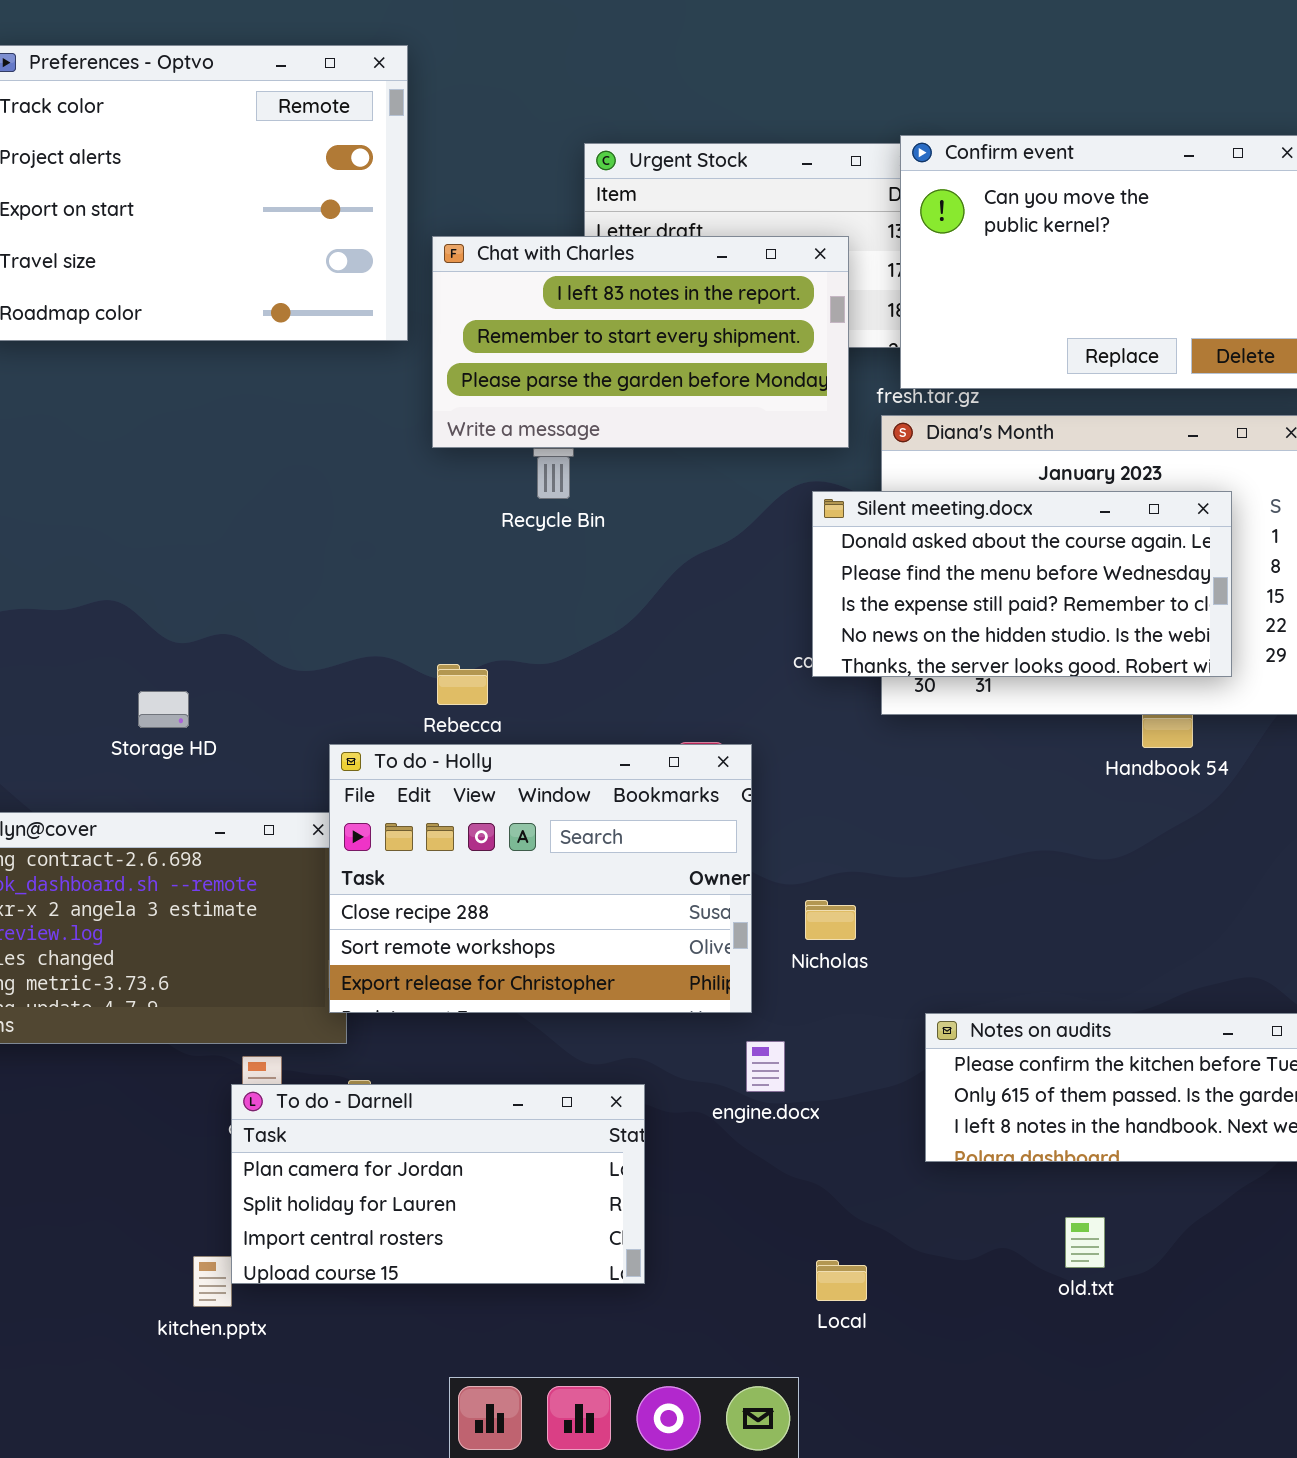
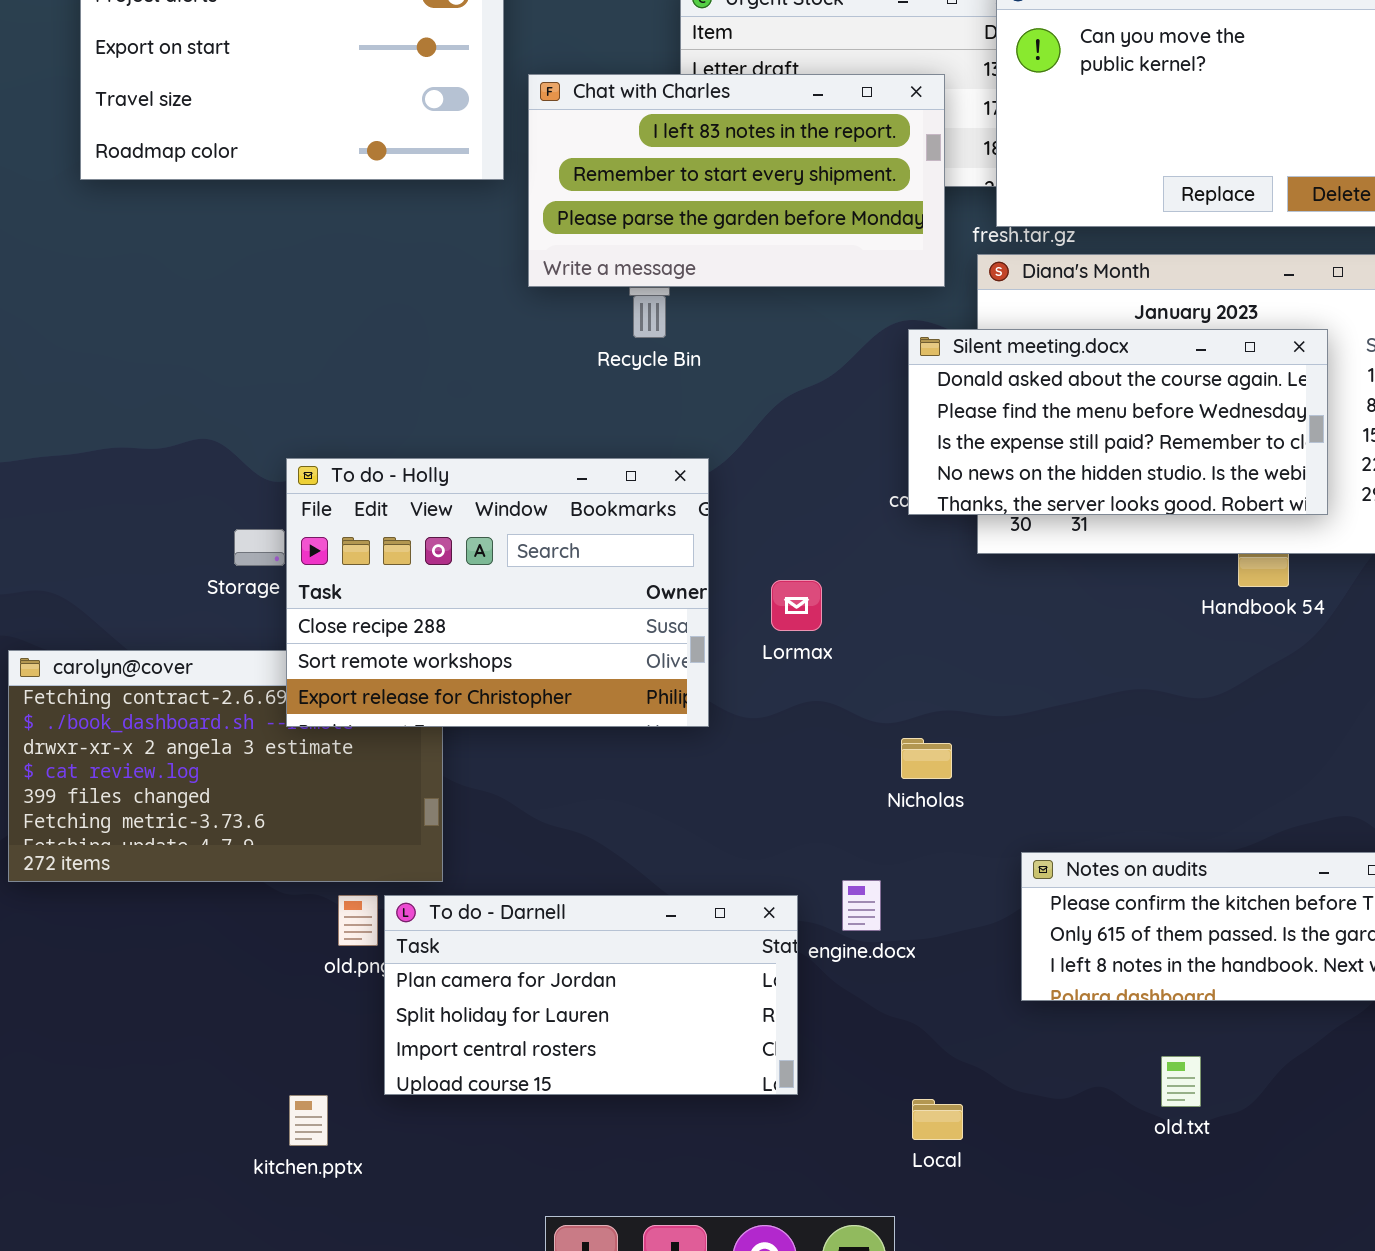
To do - Holly: [329,744,752,1013] -> [286,458,709,727], moved
To do - Darnell: [231,1084,645,1284] -> [384,895,798,1095], moved

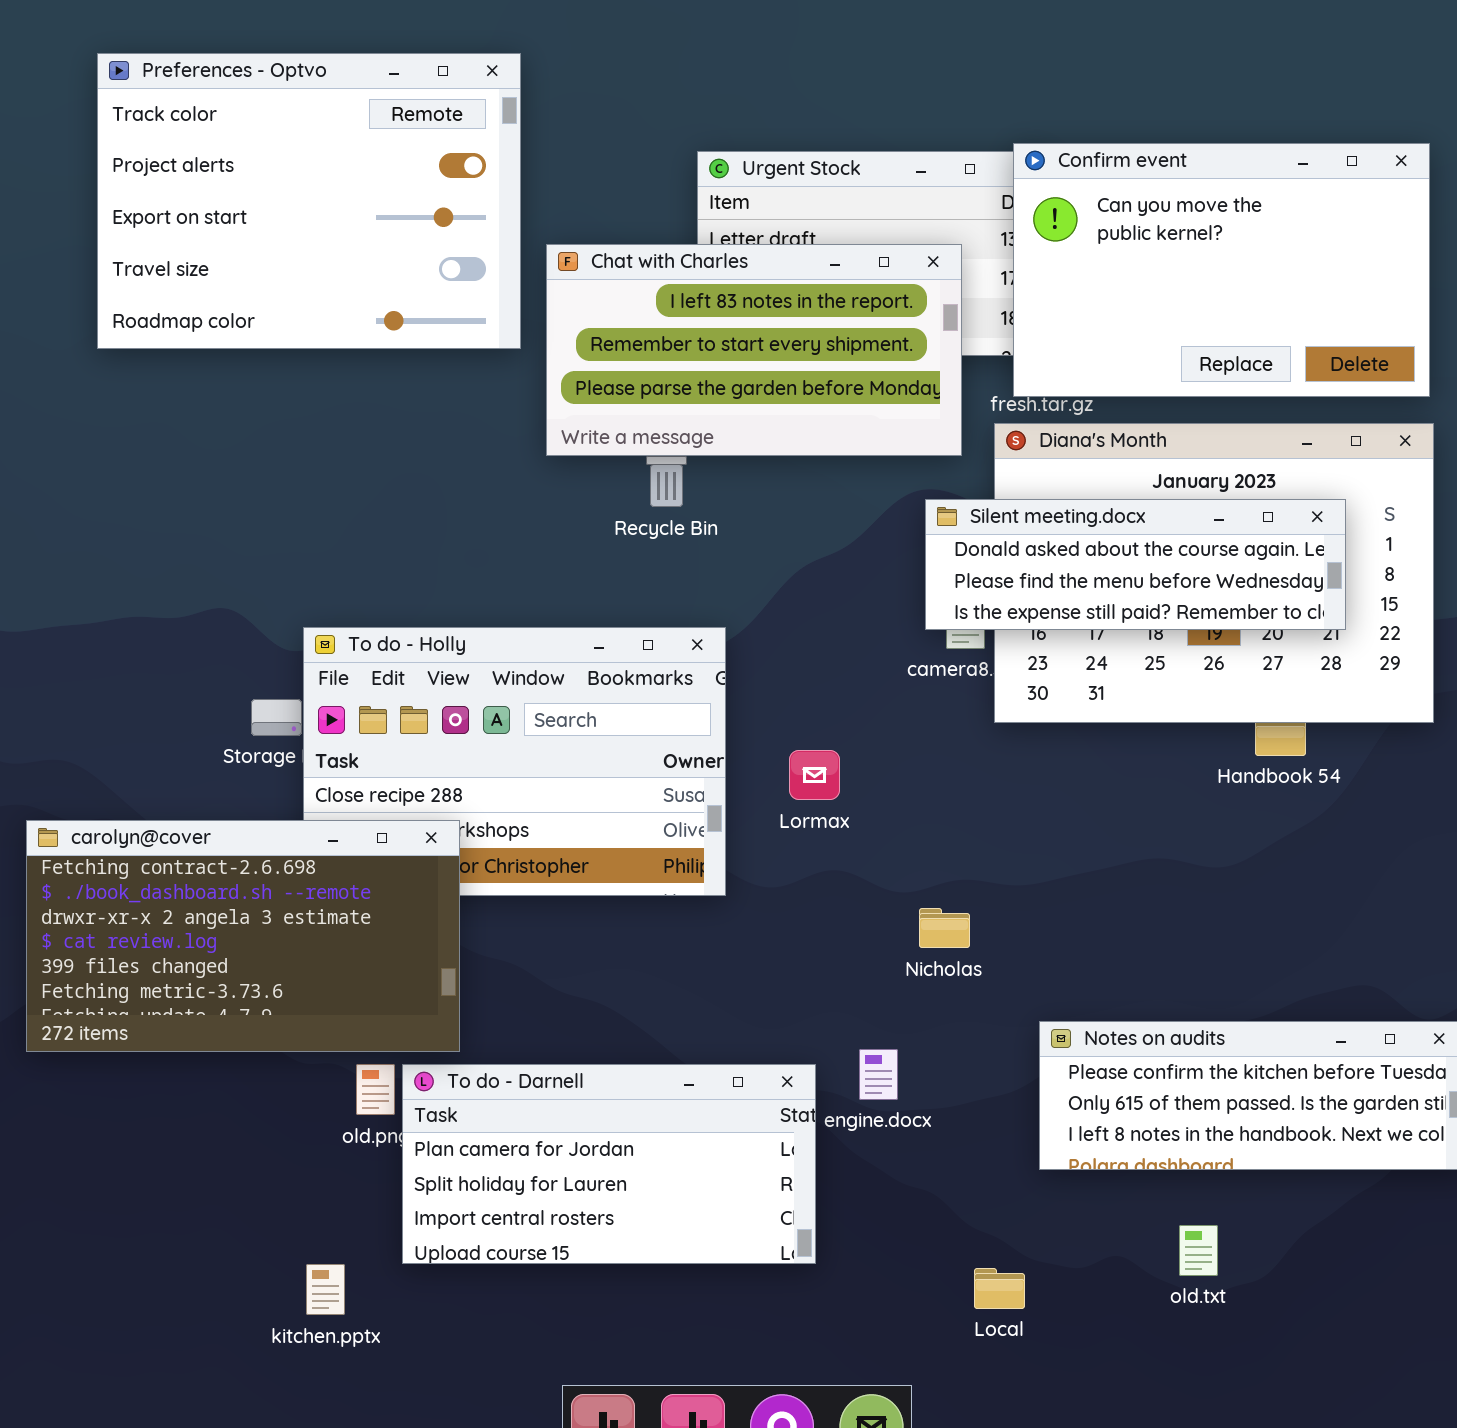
Silent meeting.docx: [908,329,1328,515] -> [925,499,1346,630], resized
carolyn@cover: [8,650,443,882] -> [26,820,460,1052], raised
Local: [912,1099,963,1140] -> [974,1268,1025,1309], moved

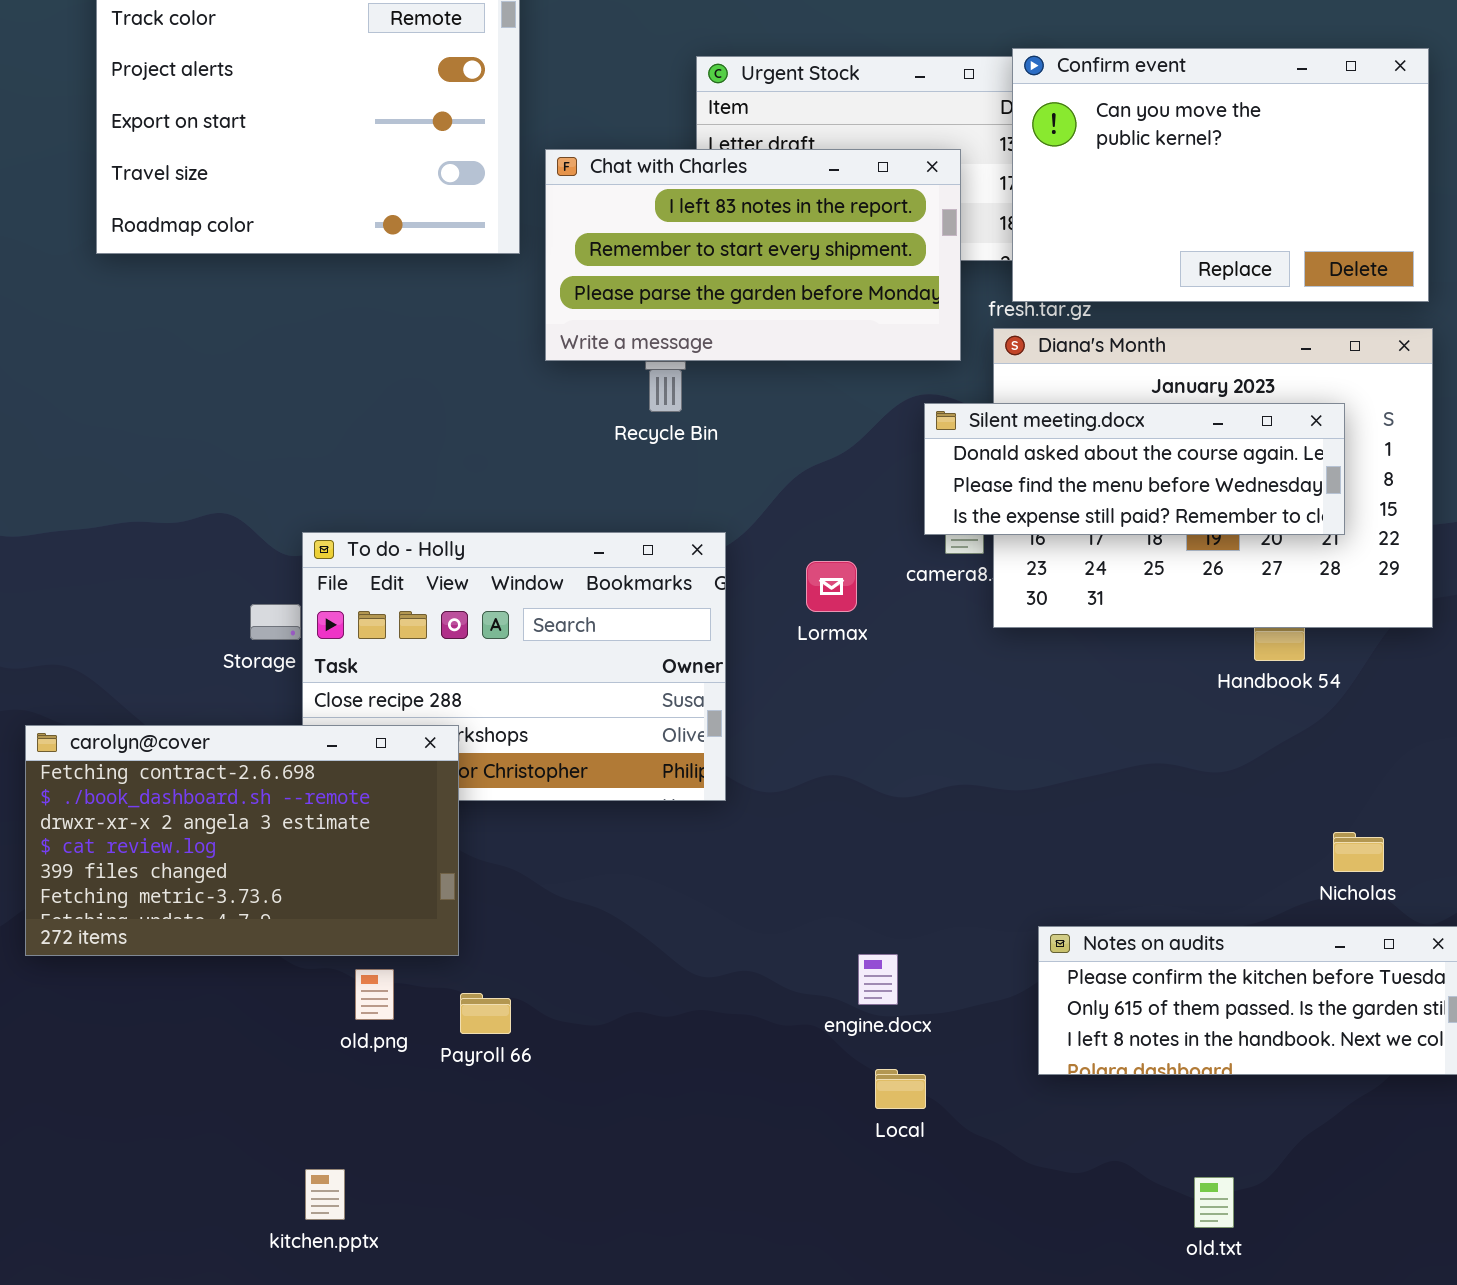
Lormax: [789,750,840,800] -> [806,561,857,612], moved
Nicholas: [919,908,970,948] -> [1333,832,1384,872], moved
To do - Darnell: [402,1064,816,1264] -> none, closed
old.txt: [1179,1225,1218,1276] -> [1194,1177,1234,1228], moved
Local: [974,1268,1025,1309] -> [875,1069,926,1109], moved

